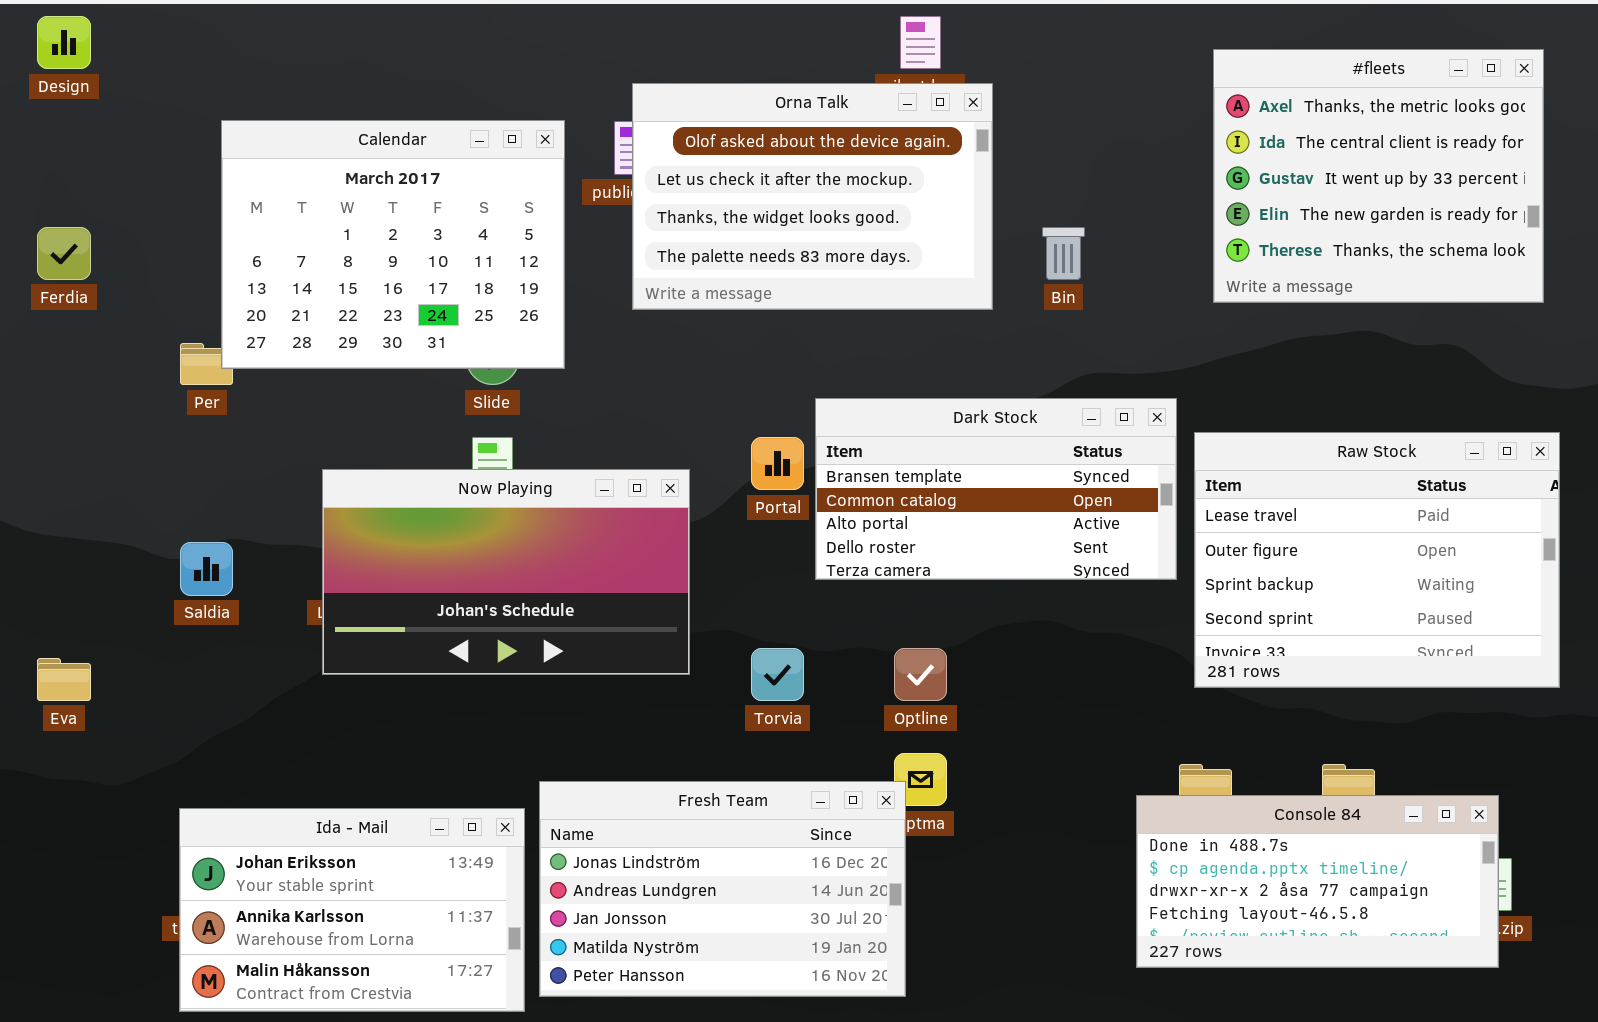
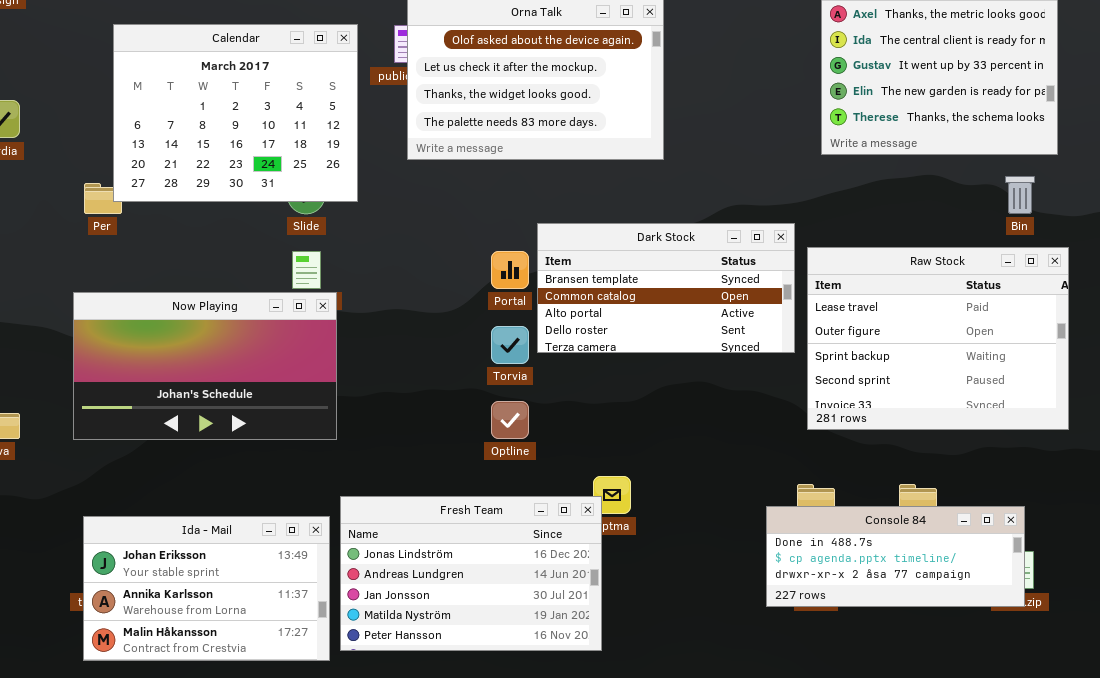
Bin: [1042,227,1085,280] -> [1005,176,1035,214], moved
Now Playing: [322,469,690,675] -> [73,292,337,440], moved
Torvia: [751,648,804,701] -> [491,326,529,364], moved
Optline: [894,648,947,701] -> [491,401,529,439], moved
Console 84: [1136,795,1499,968] -> [766,506,1025,607], resized

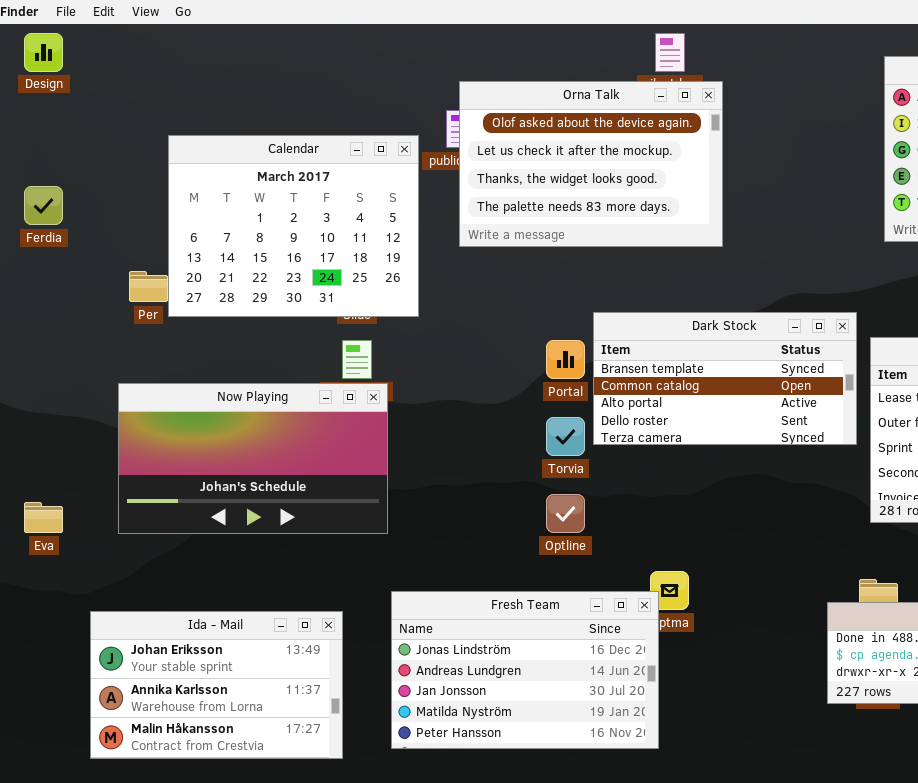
Calendar: [113,24,358,202] -> [168,135,419,317], moved
Ida - Mail: [83,516,330,661] -> [90,611,343,759], moved

